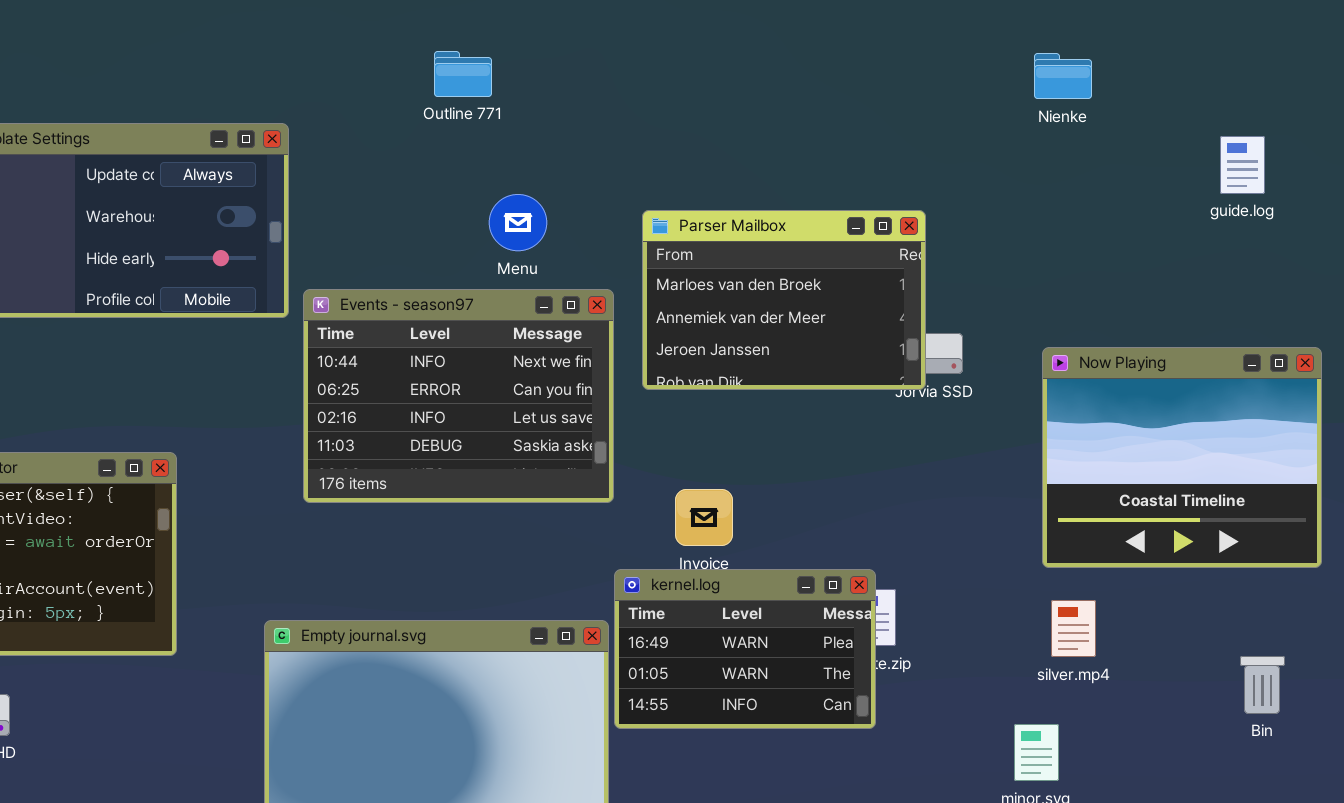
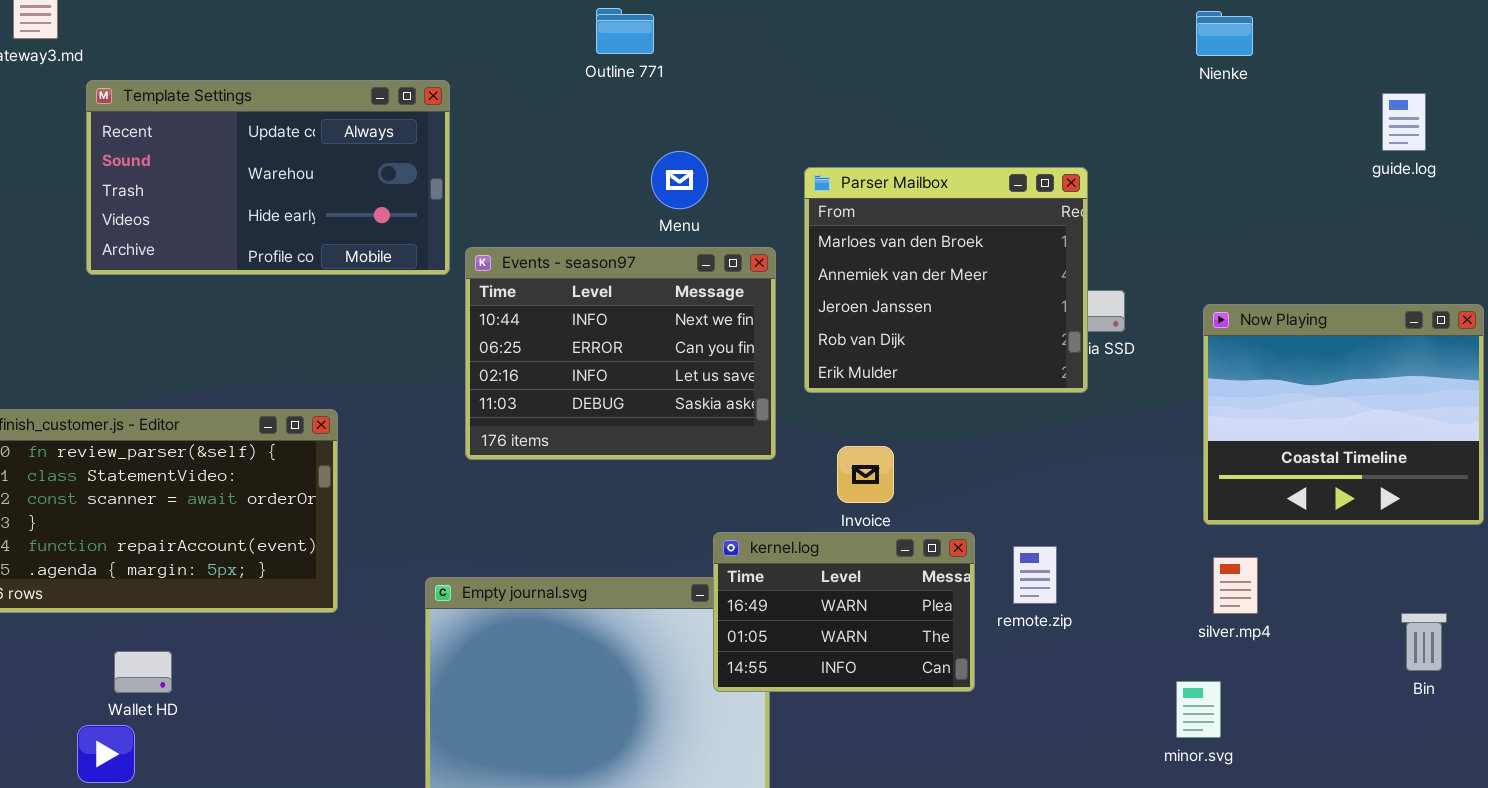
Parser Mailbox: [642,210,926,390] -> [804,167,1088,393], resized
kernel.log: [614,569,876,729] -> [713,532,975,692], moved

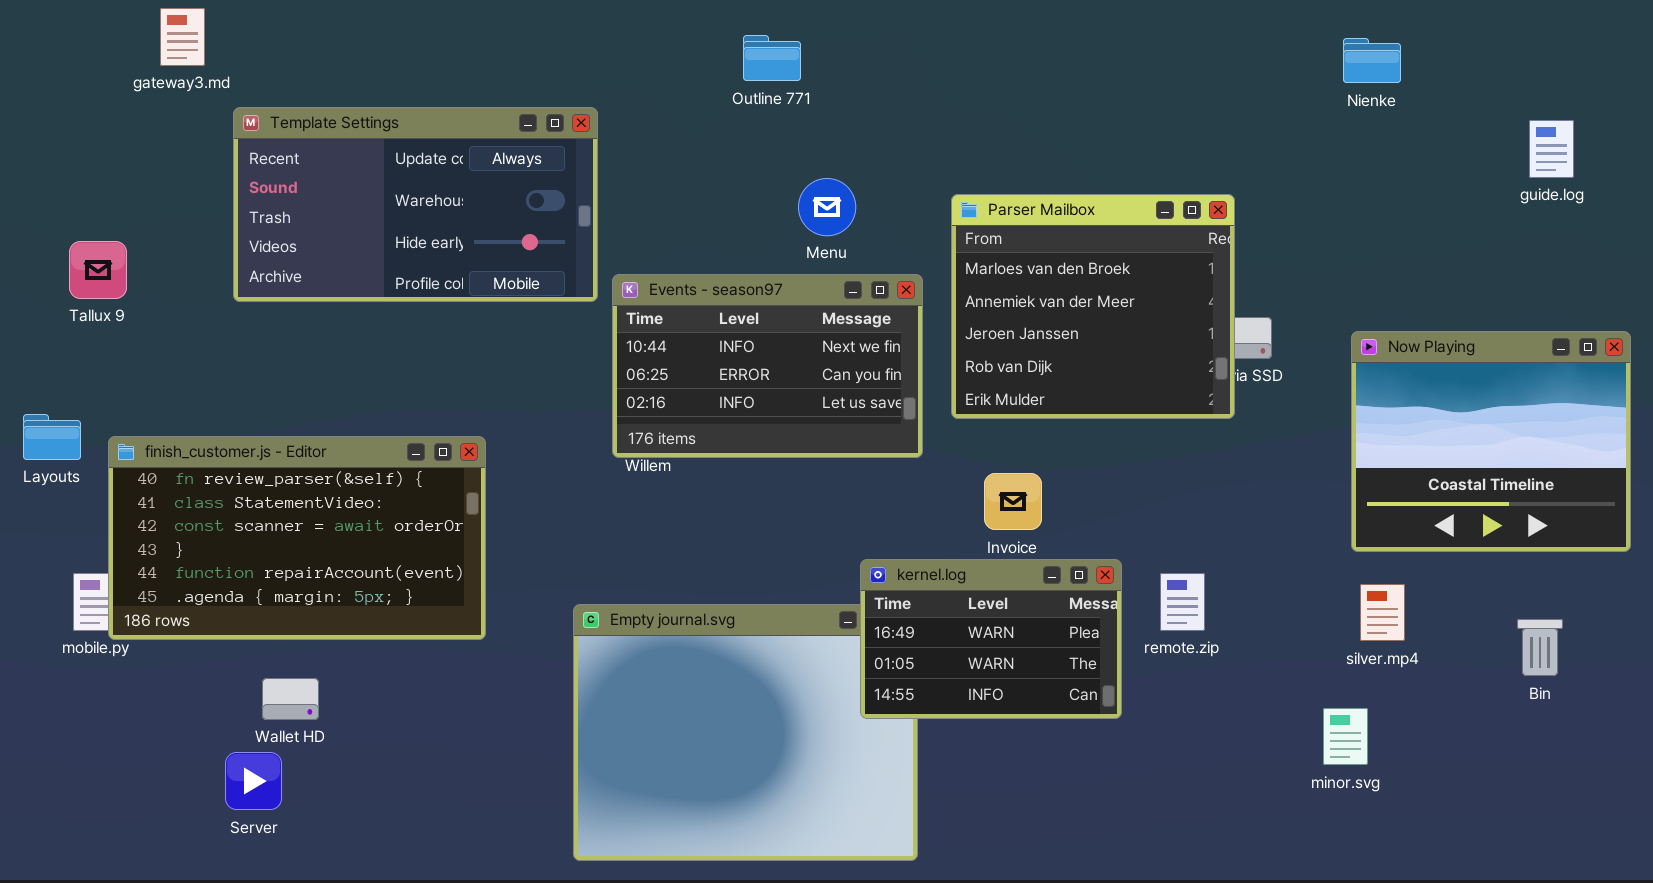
Events - season97: [465,247,776,460] -> [612,274,923,458], resized
Bin: [1401,613,1447,671] -> [1517,619,1563,676], moved

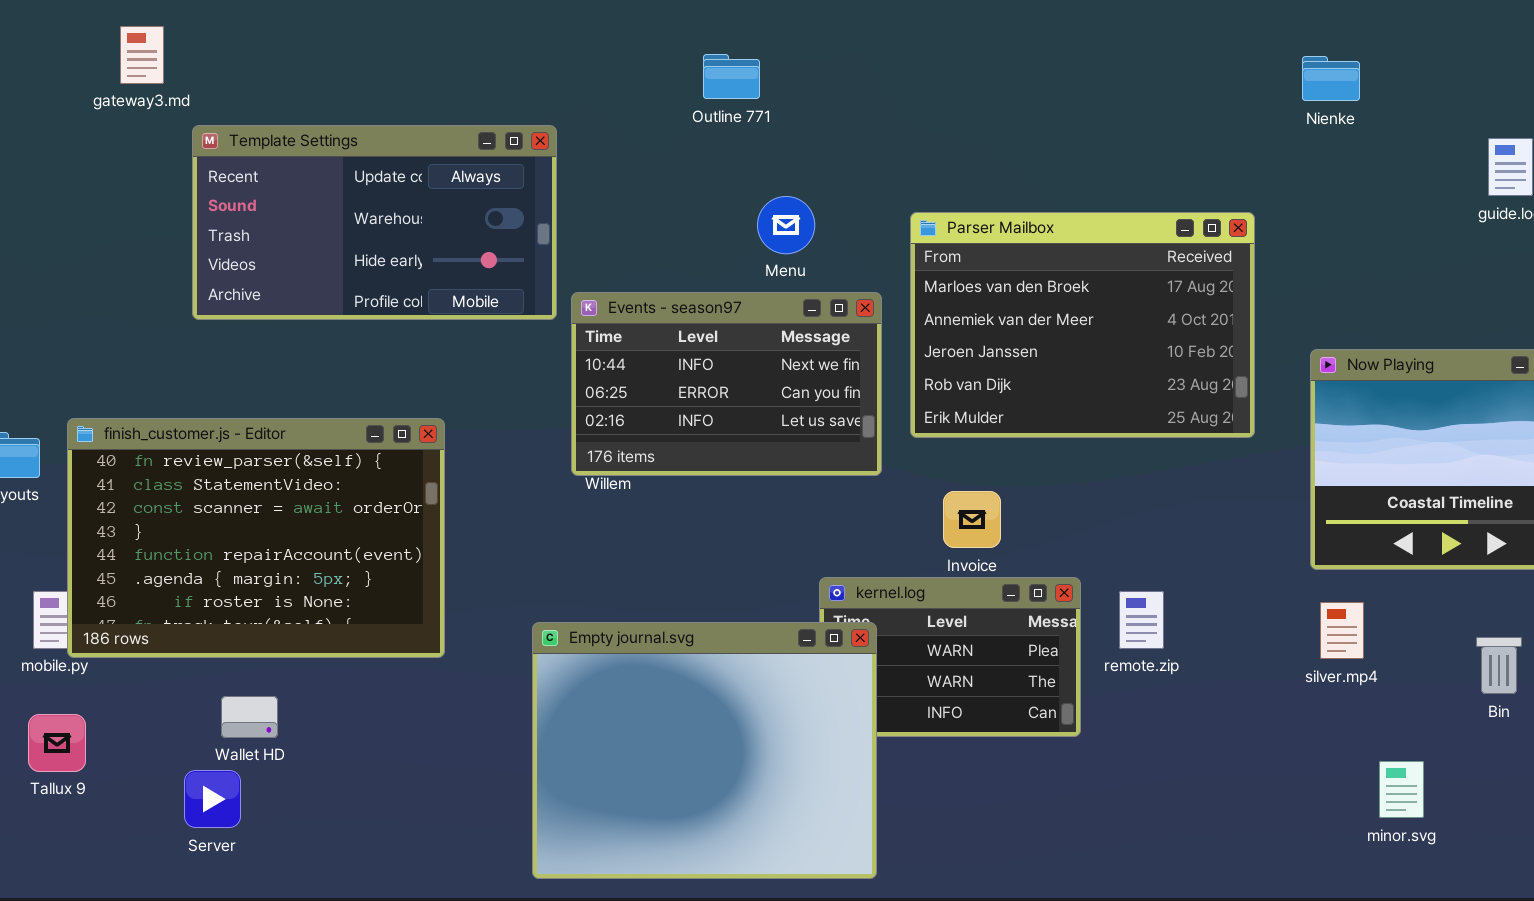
Parser Mailbox: [951,194,1235,419] -> [910,212,1255,438], resized
Tallux 9: [69,241,127,299] -> [28,714,86,772], moved
finish_customer.js - Editor: [108,436,486,640] -> [67,418,445,658], resized
Empty journal.svg: [573,604,918,861] -> [532,622,877,879], raised
minor.svg: [1323,708,1368,765] -> [1379,761,1424,818], moved

